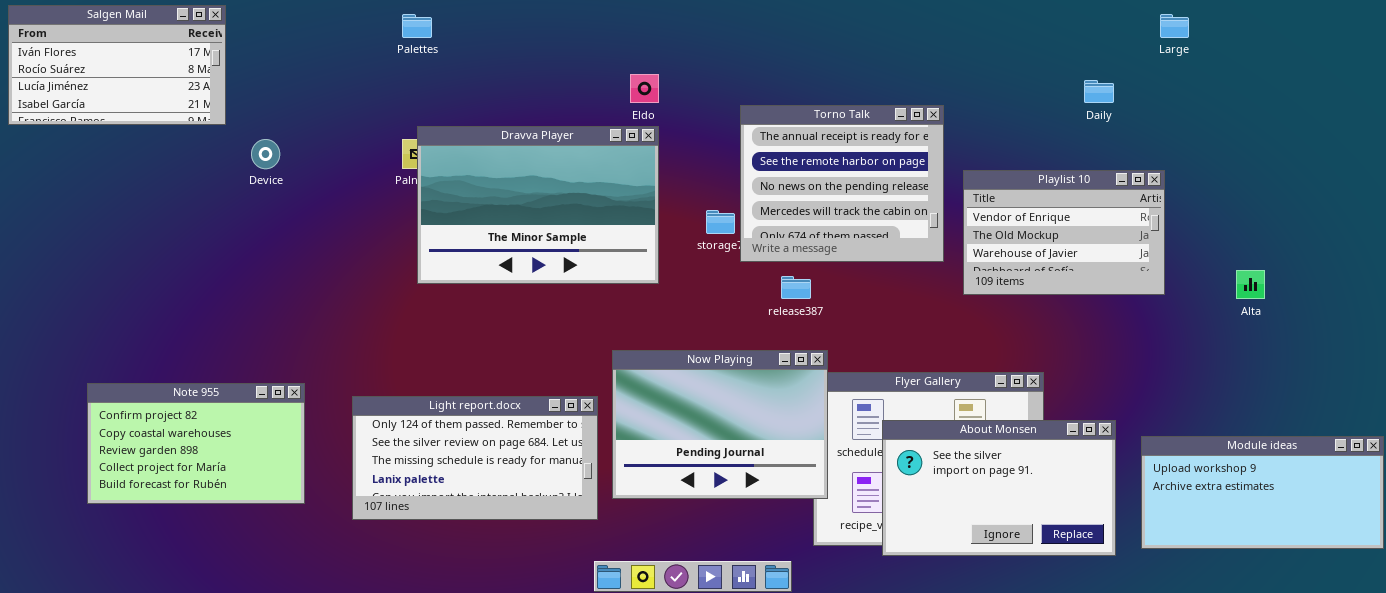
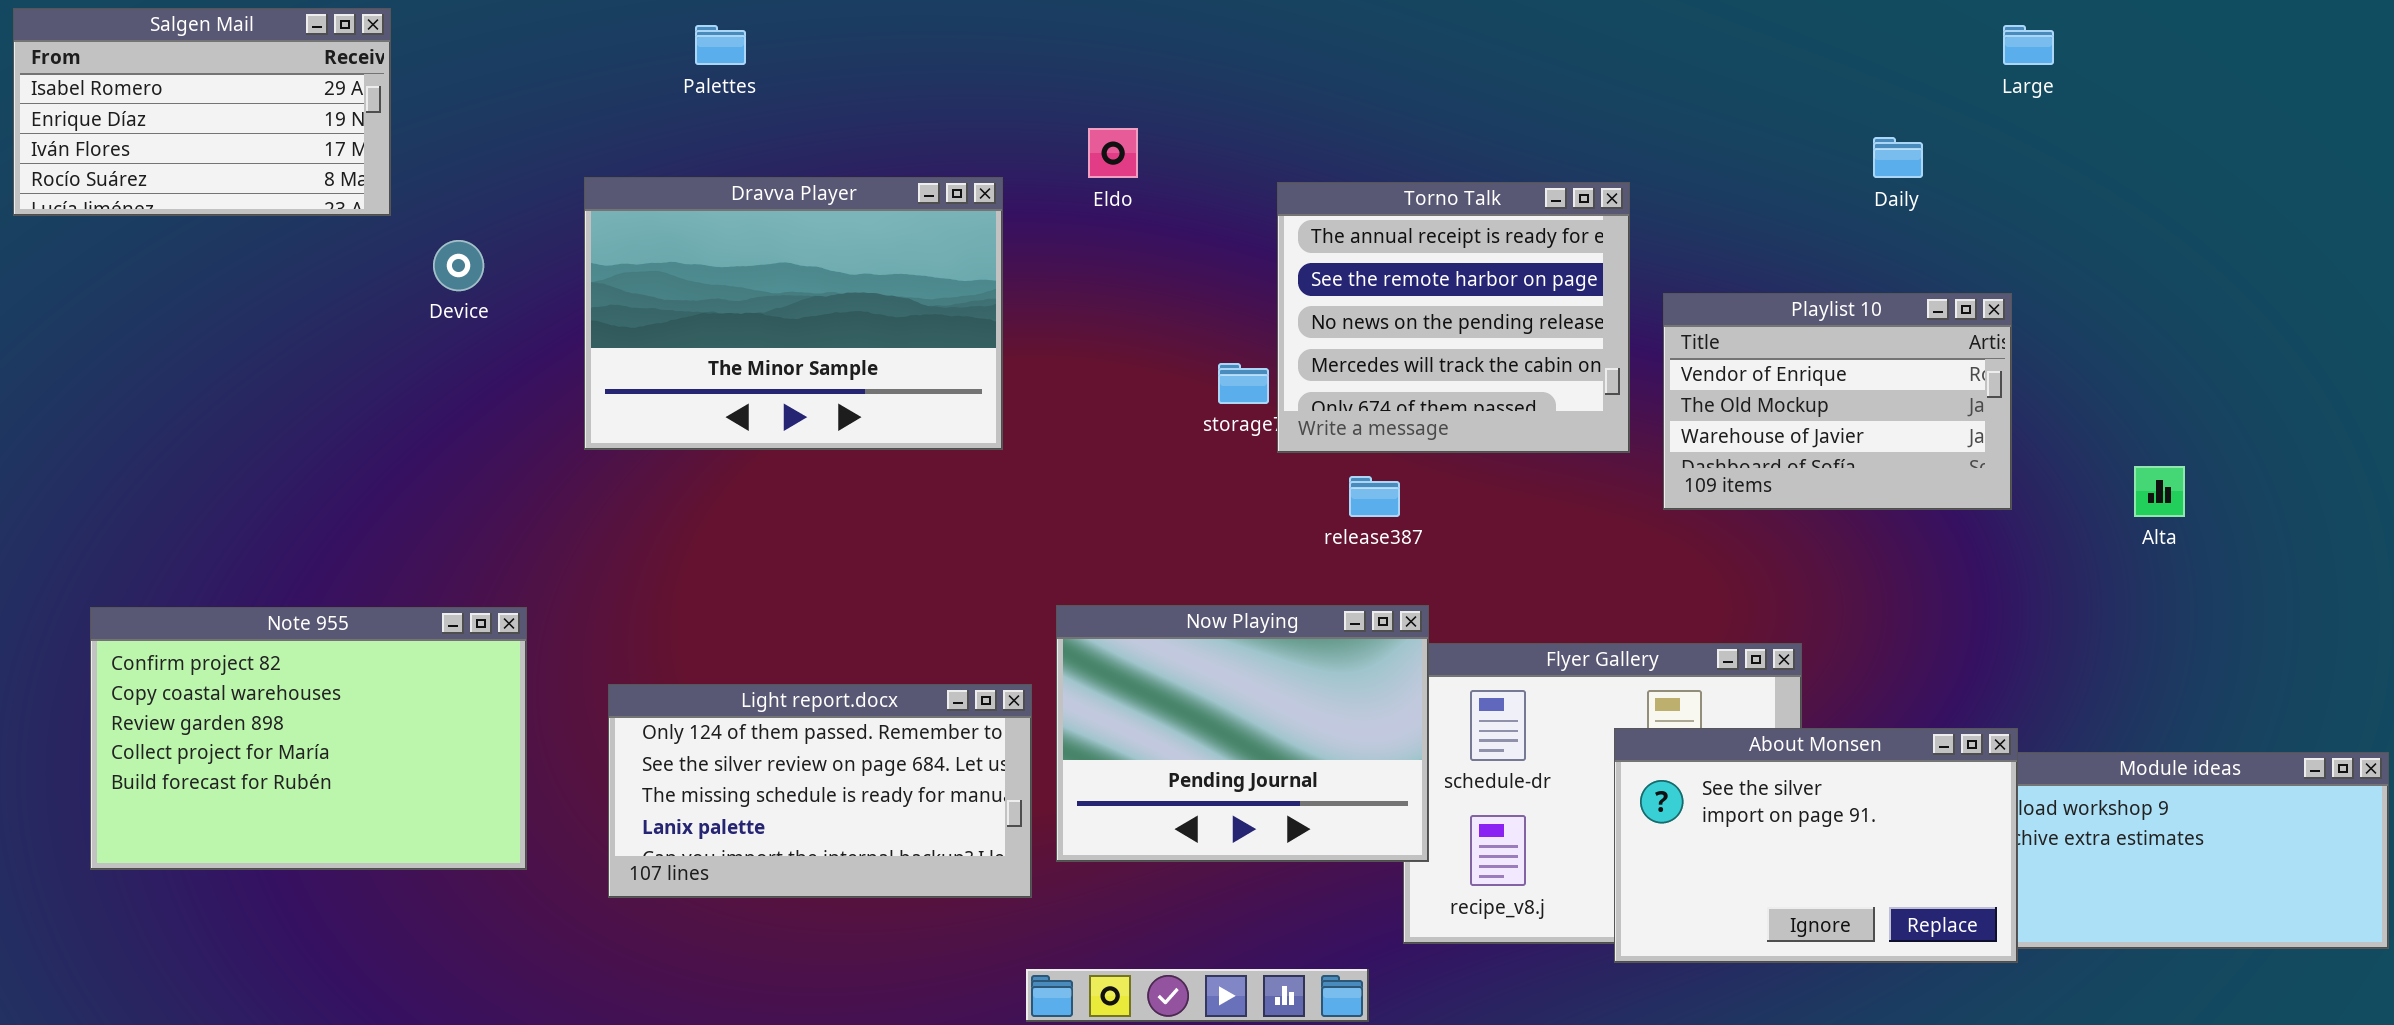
Salgen Mail: [8,5,226,125] -> [13,8,391,216], scrolled up 2 rows
Dravva Player: [417,126,659,284] -> [584,177,1003,450], moved
Note 955: [87,383,305,504] -> [90,607,527,870], resized
About Monsen: [882,420,1116,556] -> [1614,728,2018,963], moved

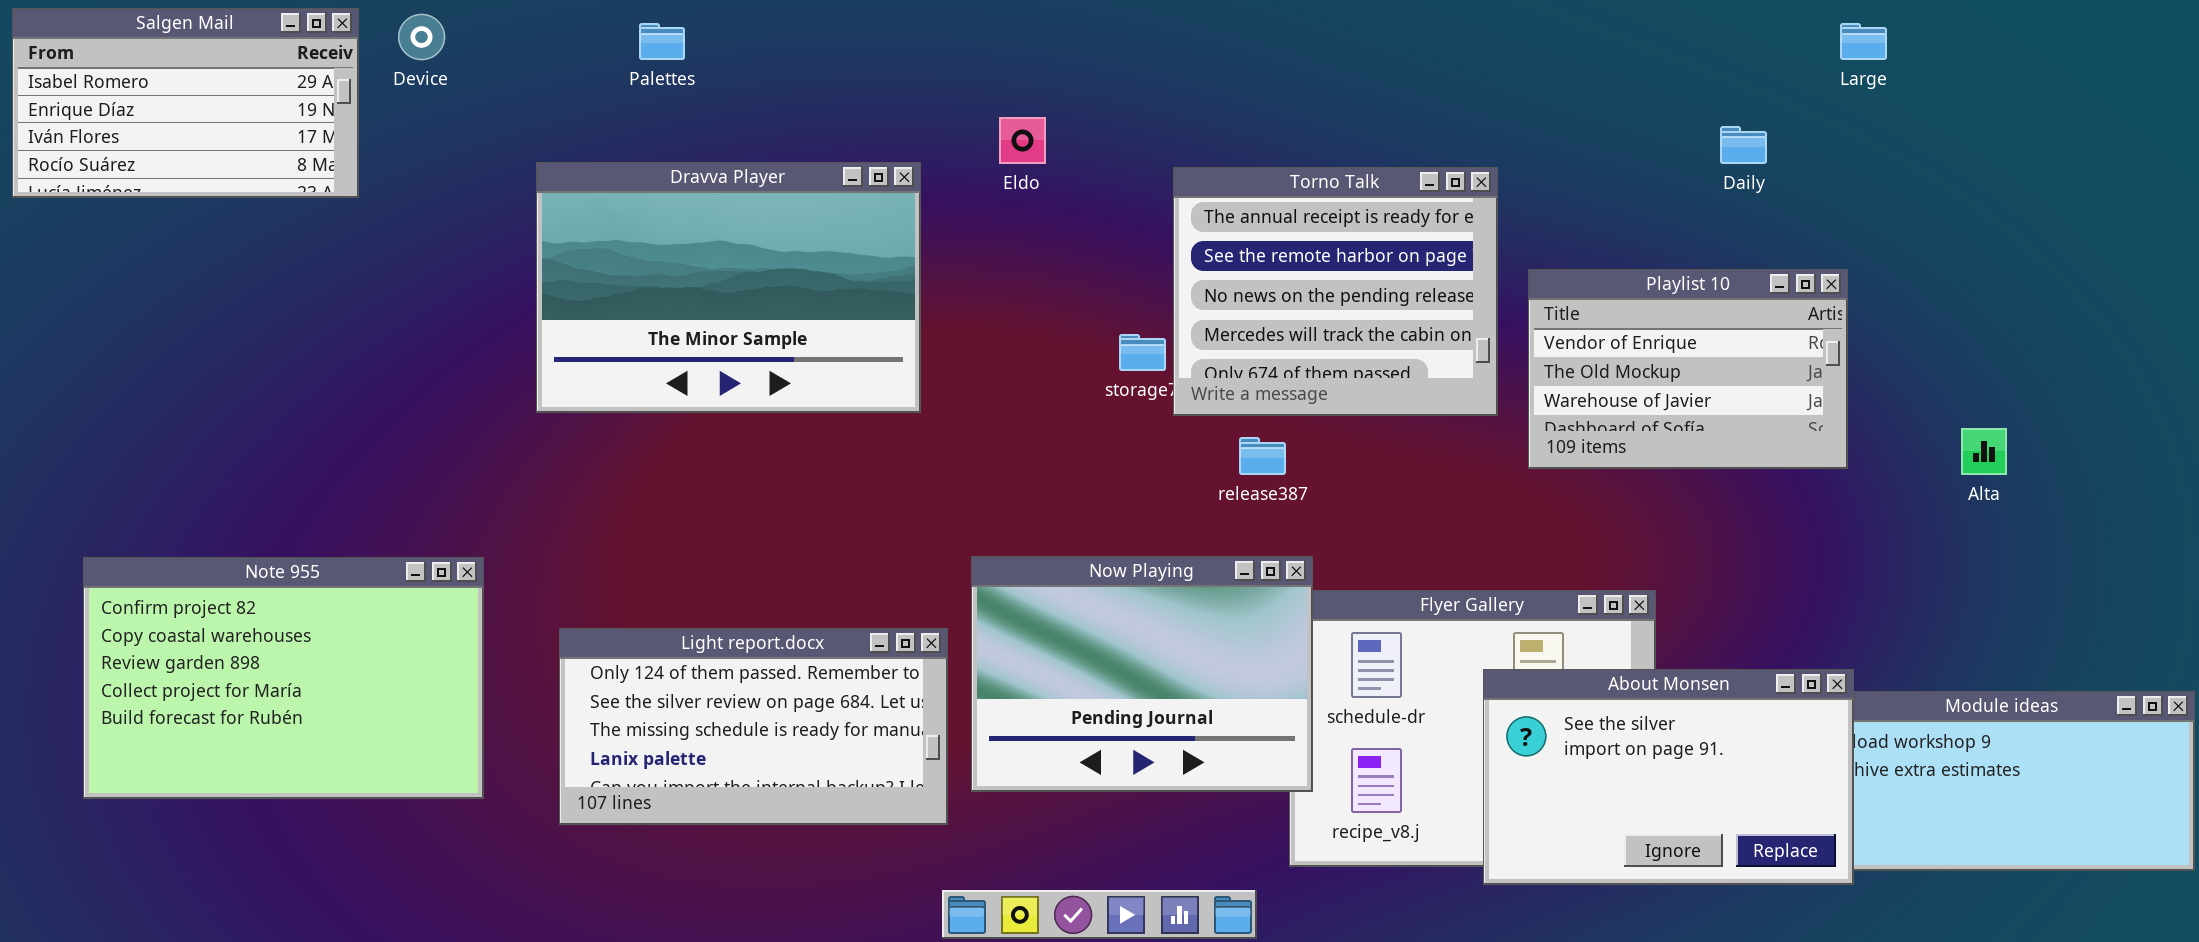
Device: [433,240,484,291] -> [398,14,445,60], moved

